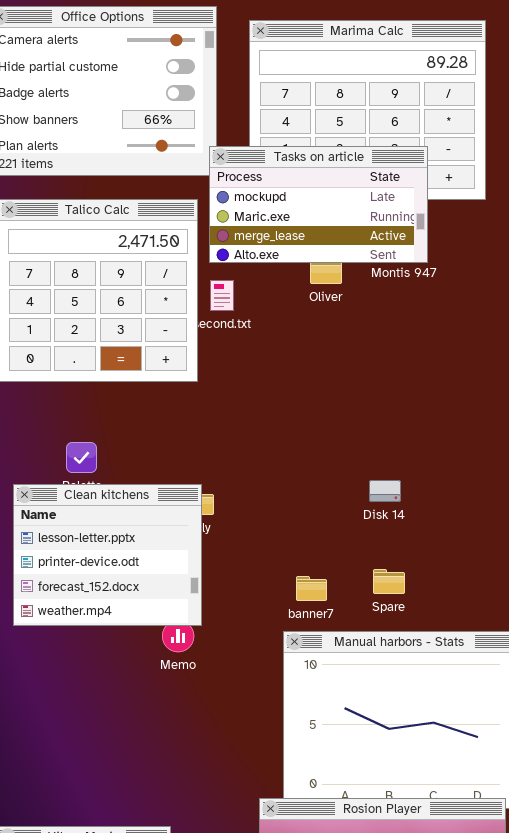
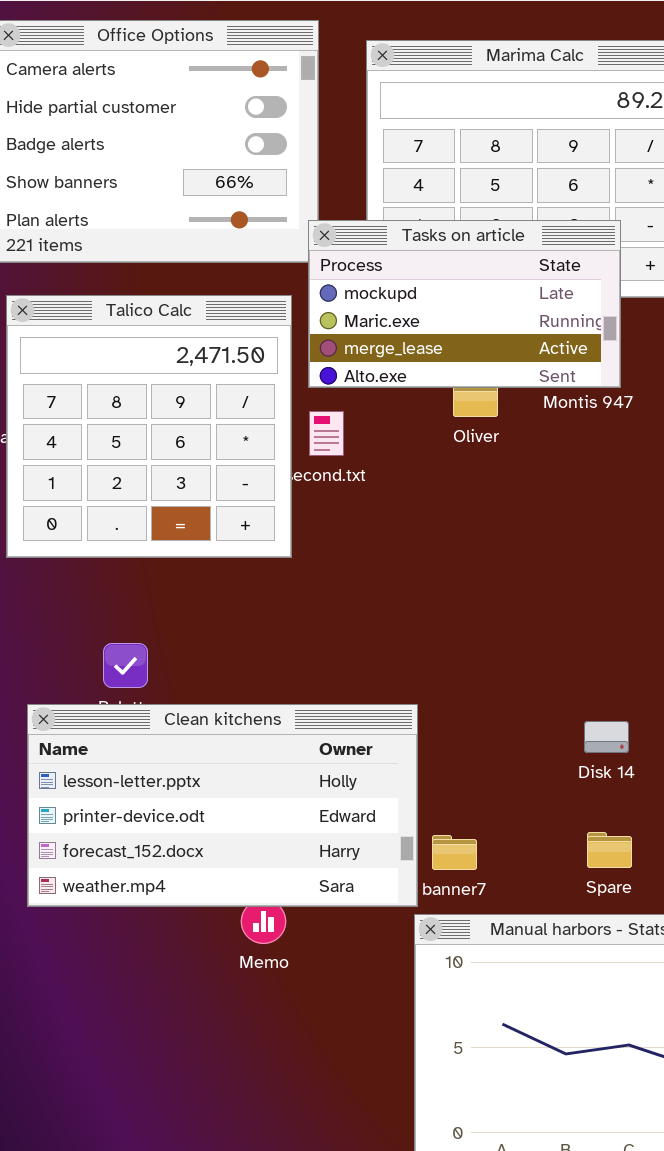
Disk 14: [369,480,401,502] -> [584,721,629,753], moved
Clean kitchens: [13,484,202,626] -> [27,704,418,907], resized
Spare: [373,569,405,594] -> [587,832,632,868], moved

